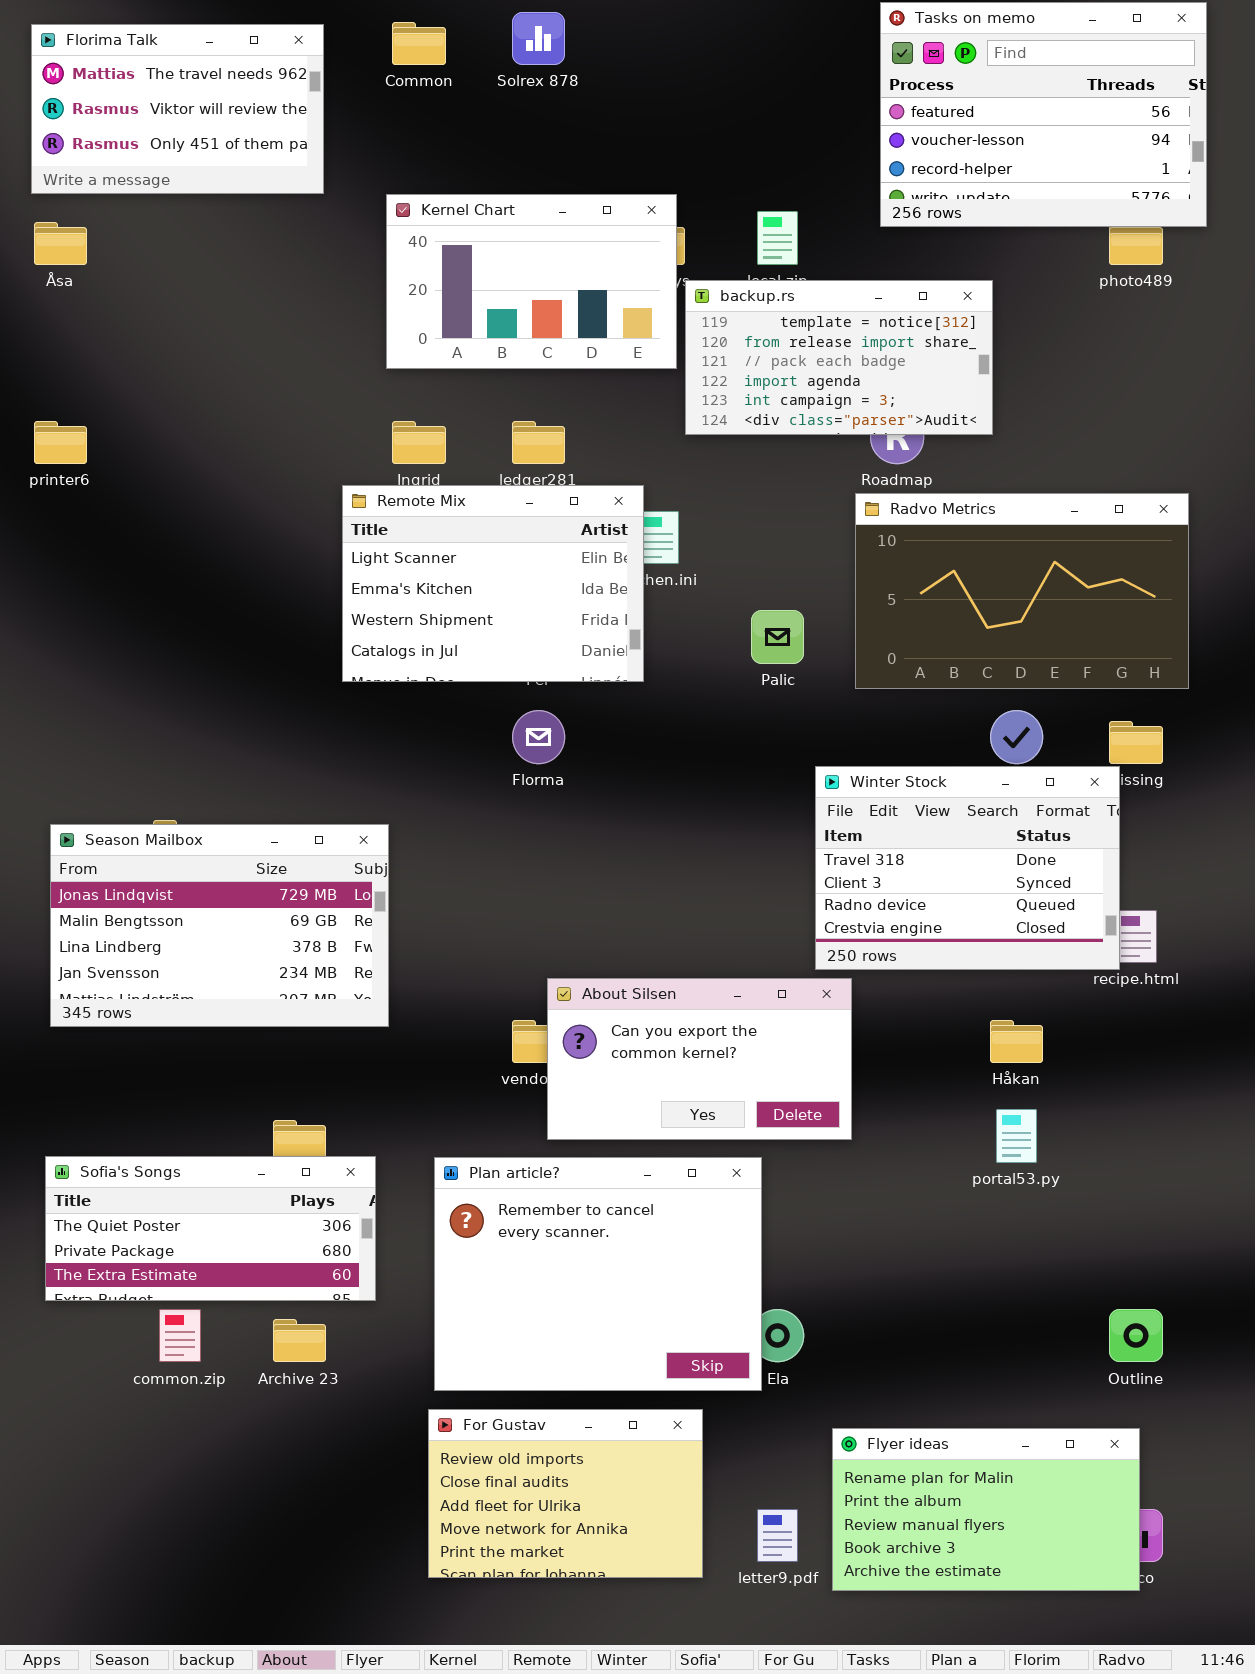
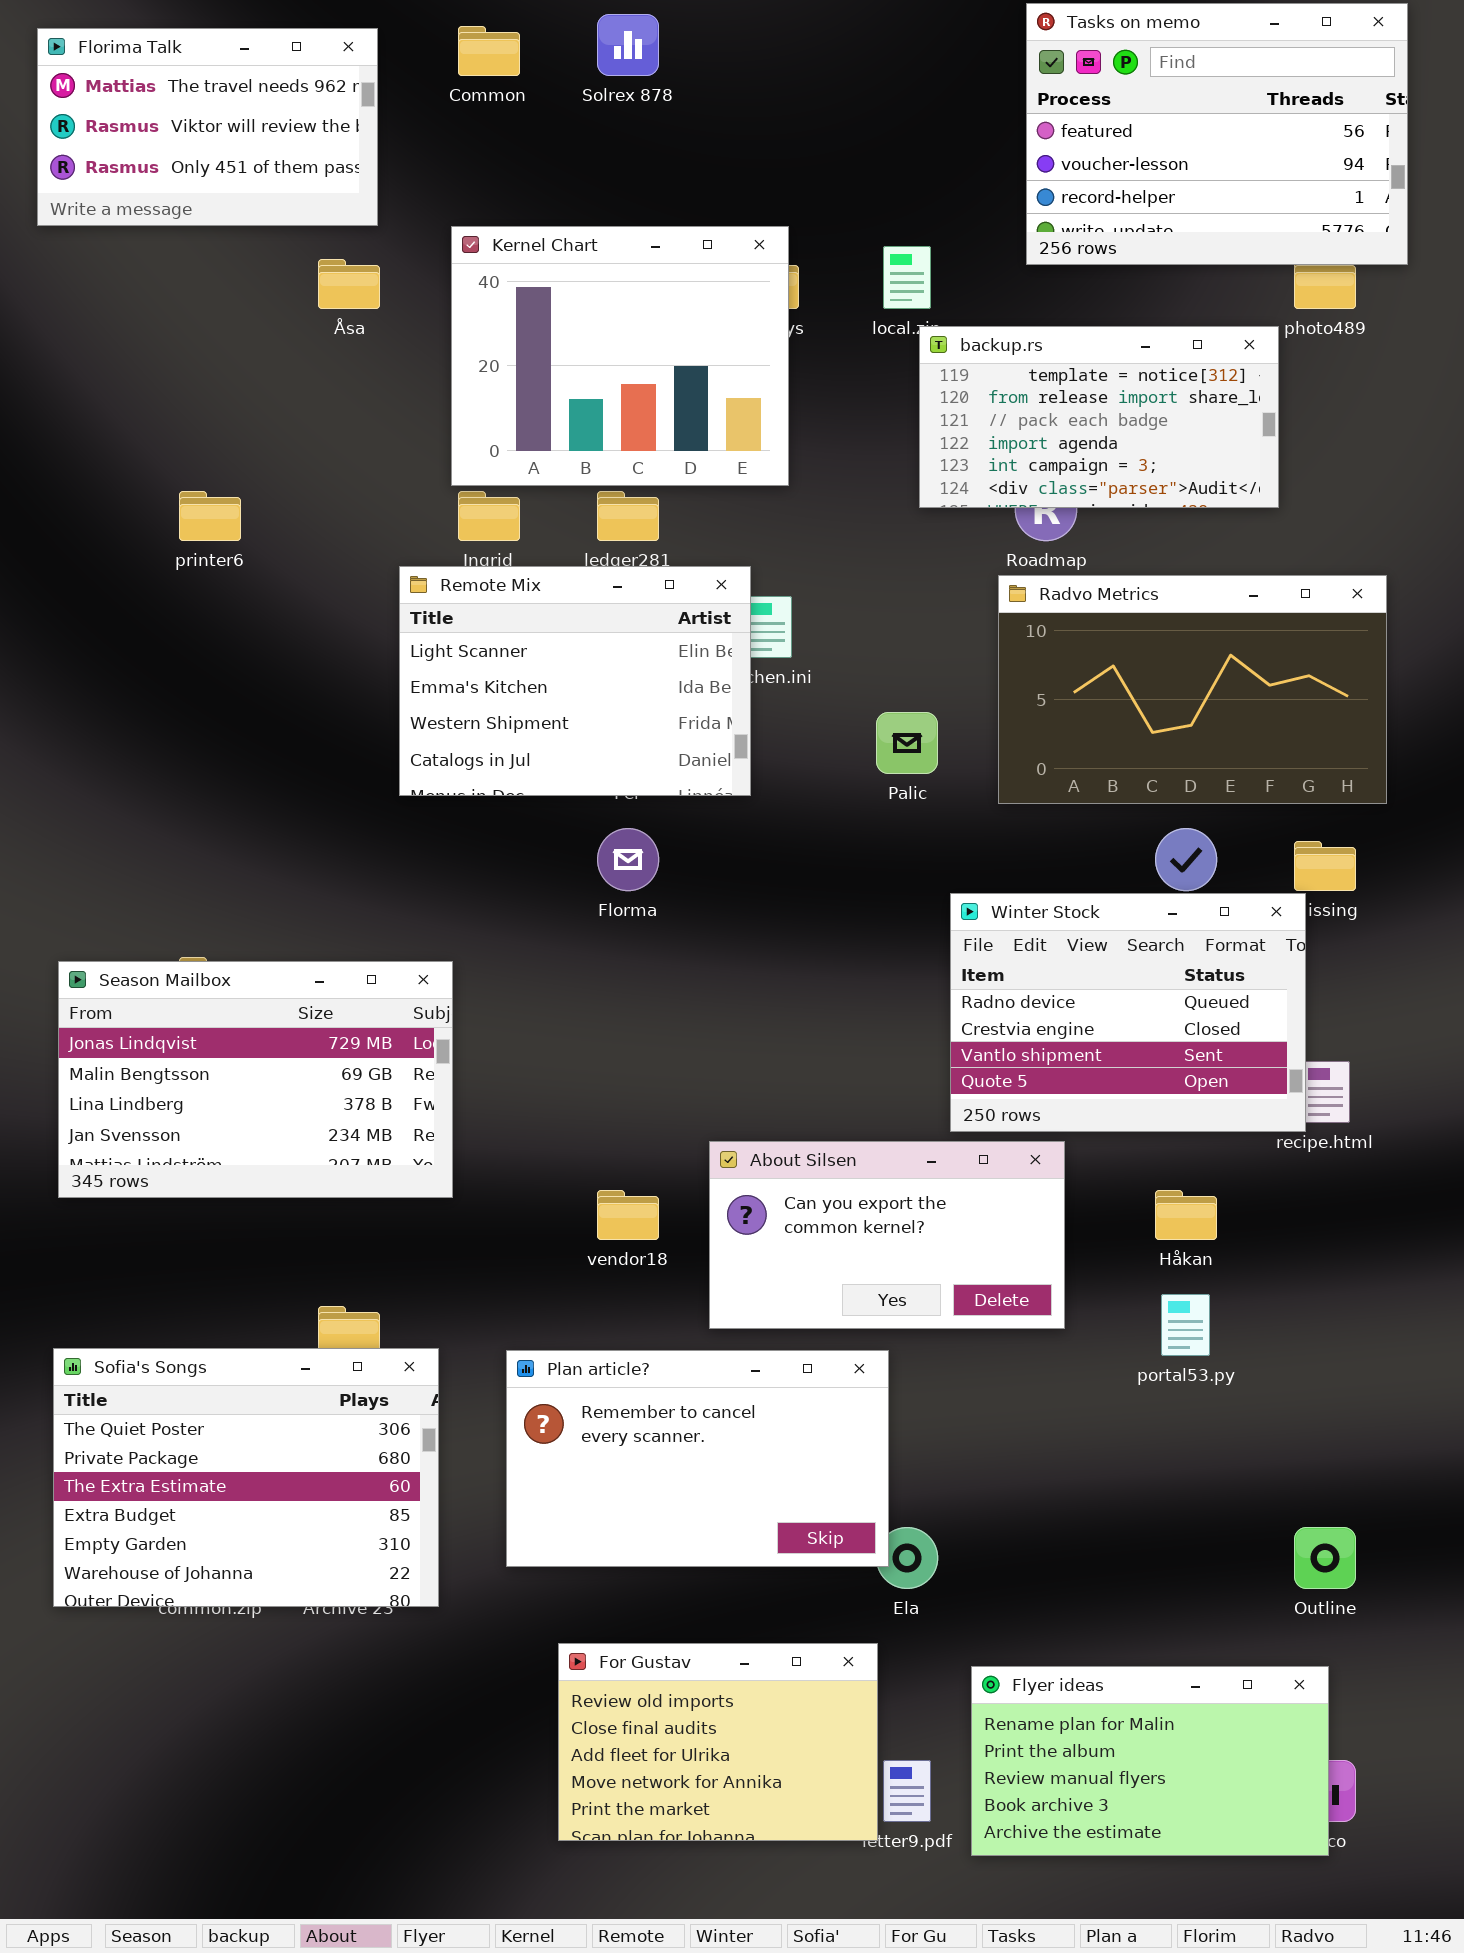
Kernel Chart: [386,194,677,369] -> [451,226,789,486], resized
Åsa: [34,222,87,265] -> [318,259,380,309], moved
backup.rs: [685,280,993,435] -> [919,326,1279,508], moved
printer6: [34,421,87,464] -> [179,491,241,541], moved
Winter Stock: [815,766,1120,970] -> [950,893,1306,1132], scrolled down 2 rows
About Silsen: [547,978,852,1140] -> [709,1141,1065,1329], moved
Sofia's Songs: [45,1156,376,1301] -> [53,1348,439,1607], resized
Plan article?: [434,1157,762,1391] -> [506,1350,889,1567], resized
For Gustav: [428,1409,703,1578] -> [558,1643,878,1841], moved

